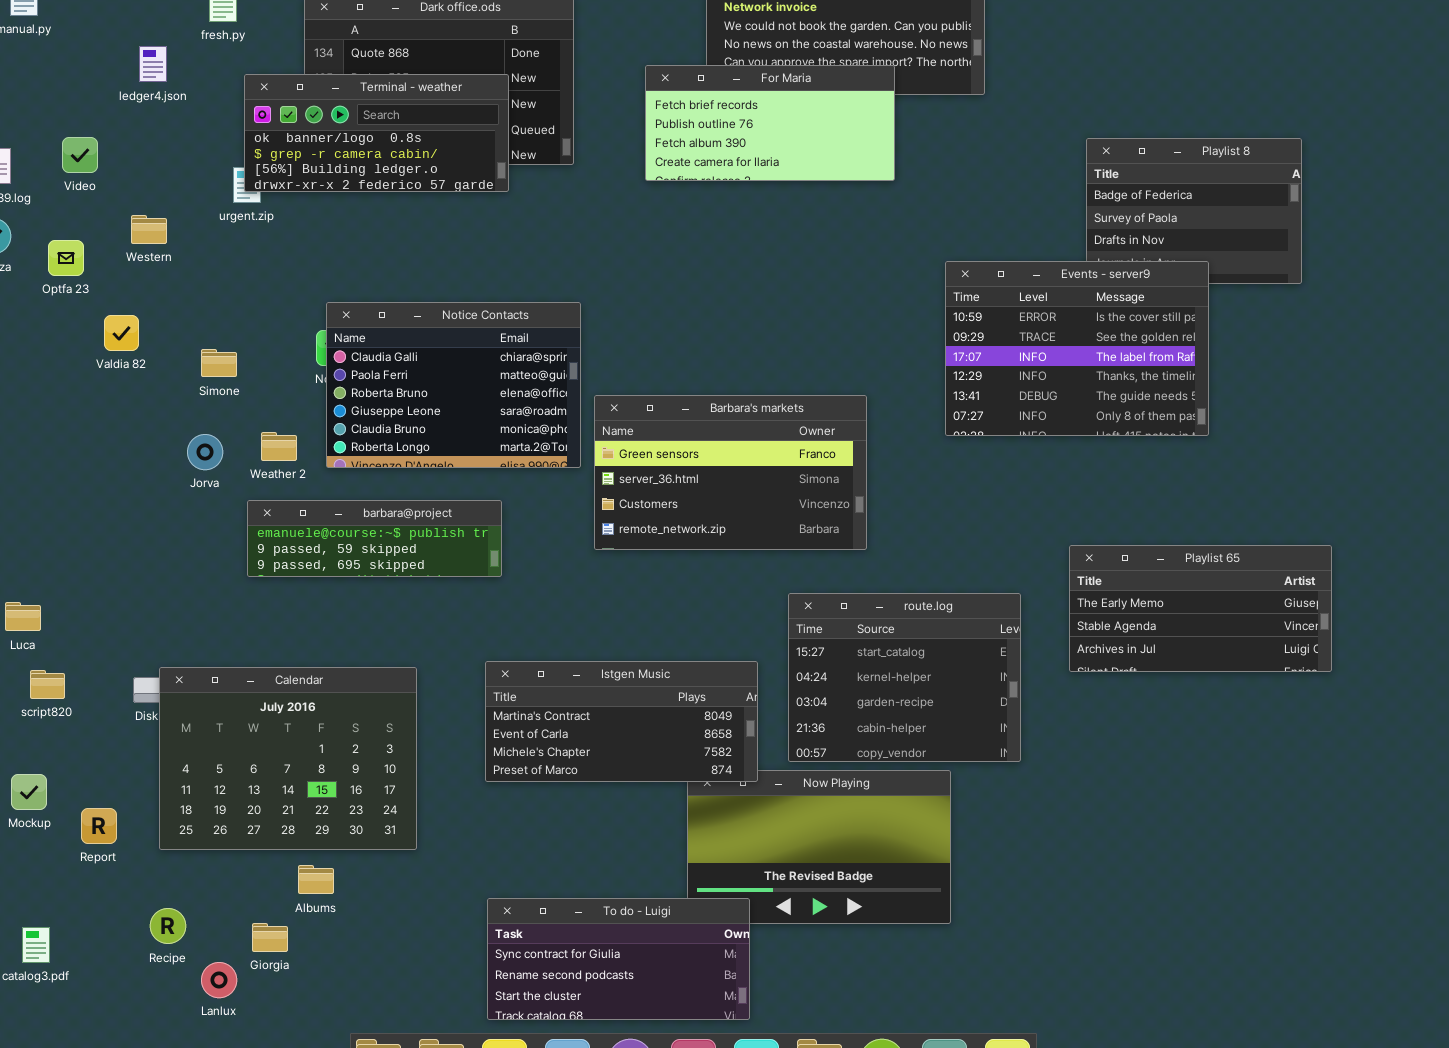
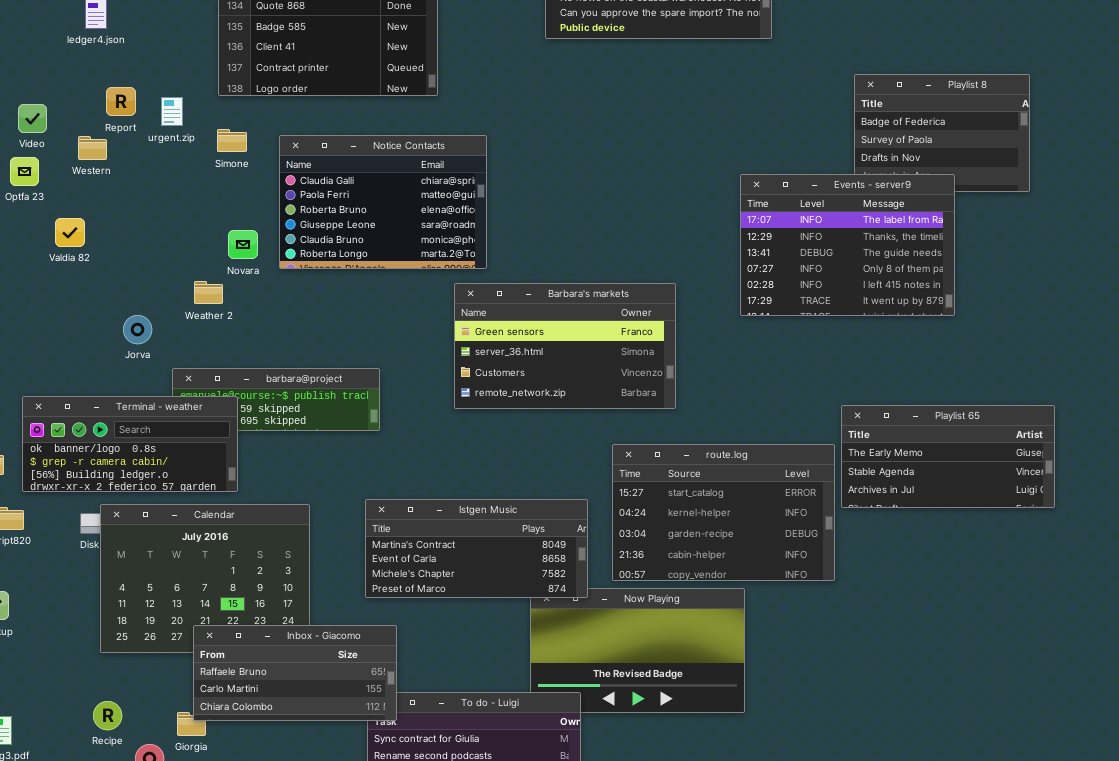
For Maria: [645,65,895,181] -> none, closed
Terminal - weather: [244,74,509,192] -> [22,396,238,492], moved
Video: [62,137,98,173] -> [18,104,47,133], moved
Events - server9: [945,261,1209,436] -> [740,174,955,316], scrolled down 2 rows
Notice Contacts: [326,302,581,468] -> [279,135,487,269], moved
Simone: [201,349,237,377] -> [217,129,247,152], moved
Weather 2: [261,432,297,461] -> [194,281,223,304], moved
route.log: [788,593,1021,762] -> [612,444,835,581], resized
Report: [81,808,117,844] -> [106,87,136,116], moved
Inbox - Giacomo: none -> [193,625,397,721], opened

